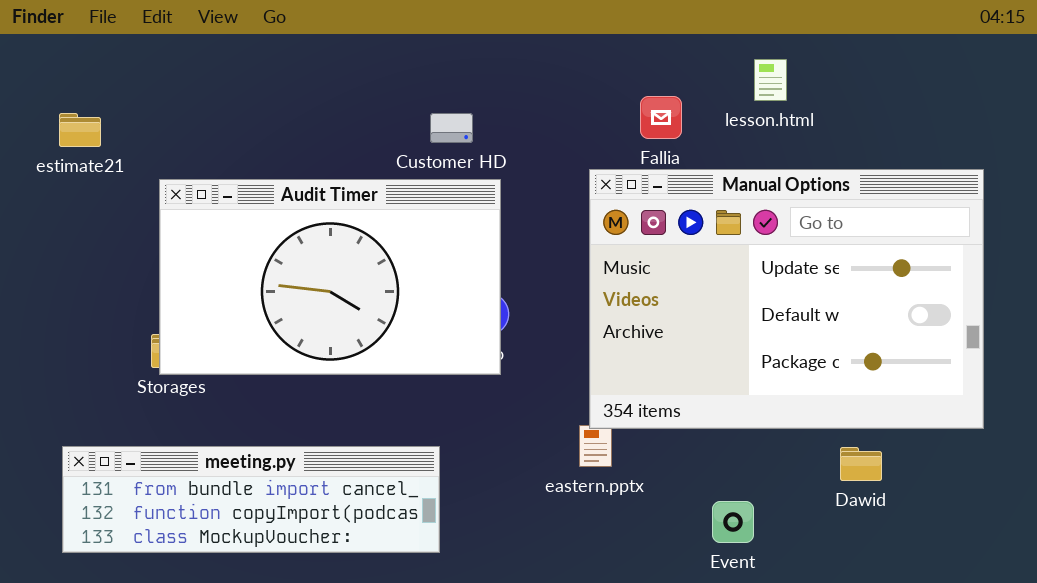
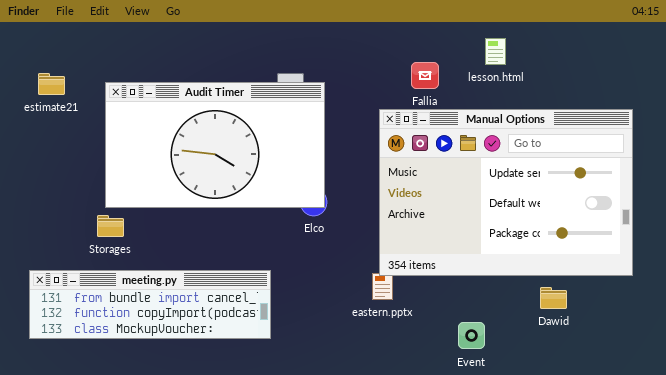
Audit Timer: [159,179,501,375] -> [105,82,325,208], moved
meeting.py: [62,446,440,553] -> [29,270,271,339], moved

